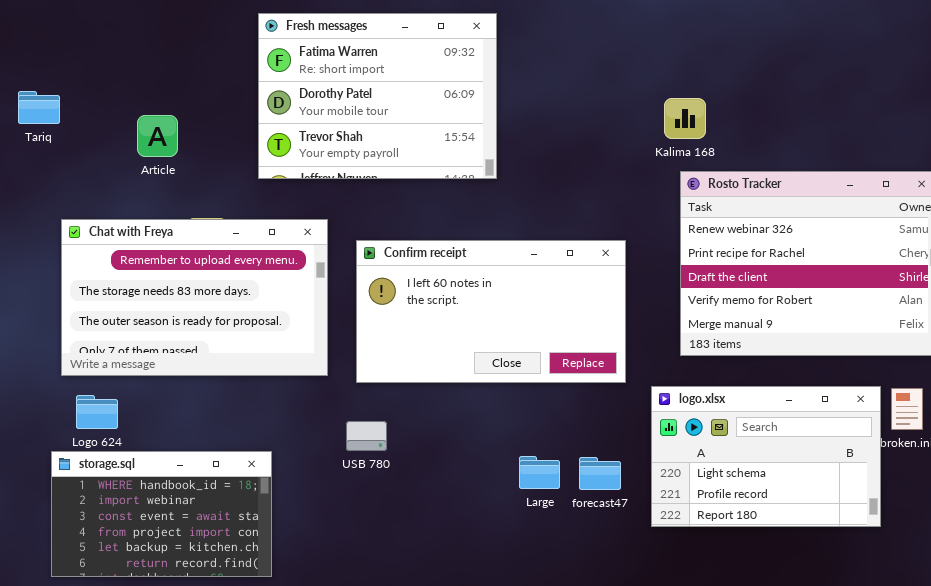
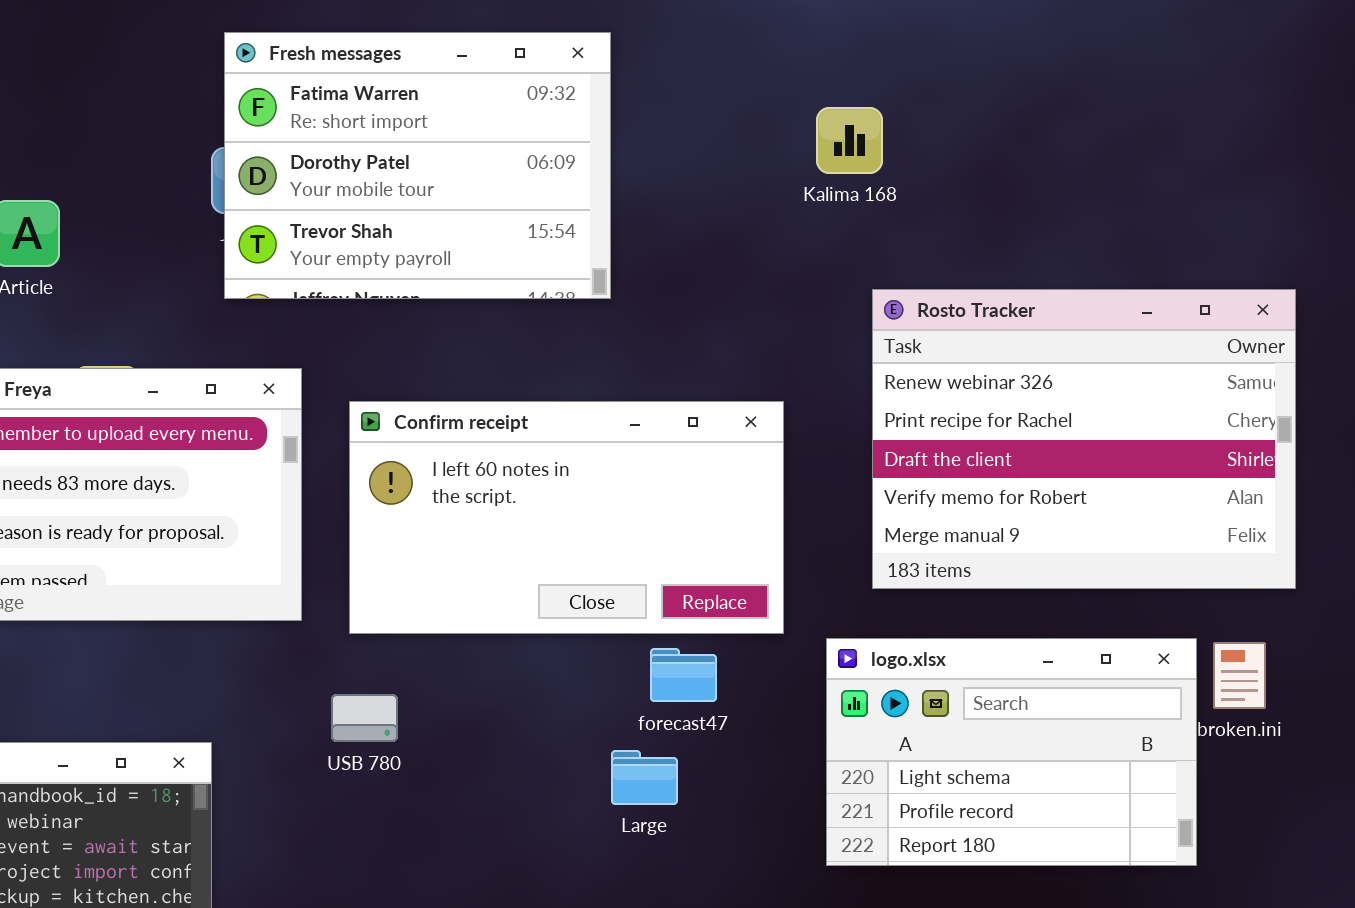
Fresh messages: [258,13,497,179] -> [224,32,611,299], moved
Kalima 168: [664,98,706,139] -> [816,107,883,174], moved
forecast47: [579,457,621,490] -> [650,648,717,702], moved

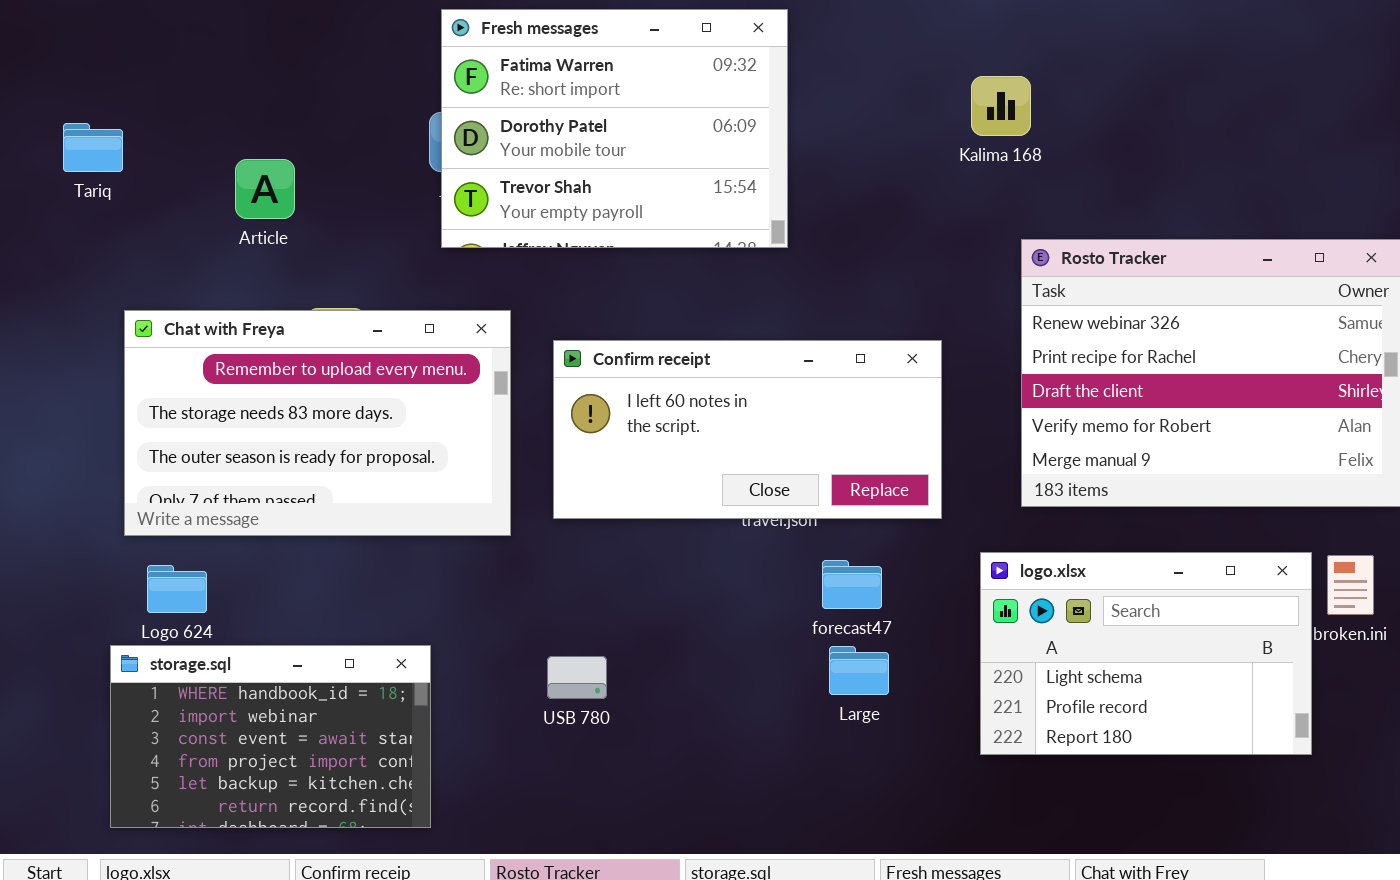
Confirm receipt: [349,401,784,634] -> [553,340,942,519], resized
USB 780: [331,694,398,742] -> [547,656,607,699], moved
Large: [611,750,678,805] -> [829,646,889,695], moved

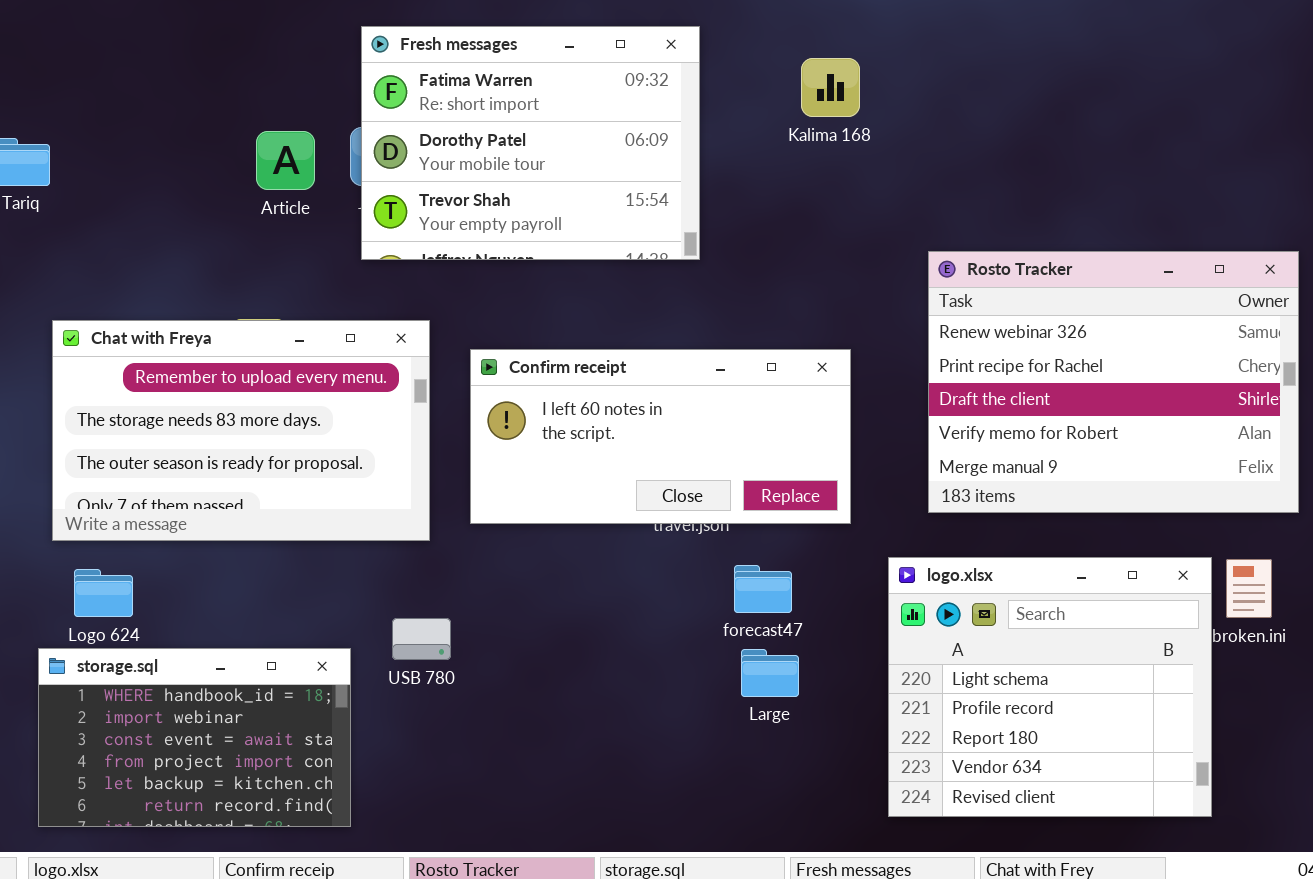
Kalima 168: [971,76,1031,136] -> [801,58,860,117], moved
Article: [235,159,295,219] -> [256,131,315,190], moved
logo.xlsx: [980,552,1312,755] -> [888,557,1212,817], resized
USB 780: [547,656,607,699] -> [392,618,451,660], moved

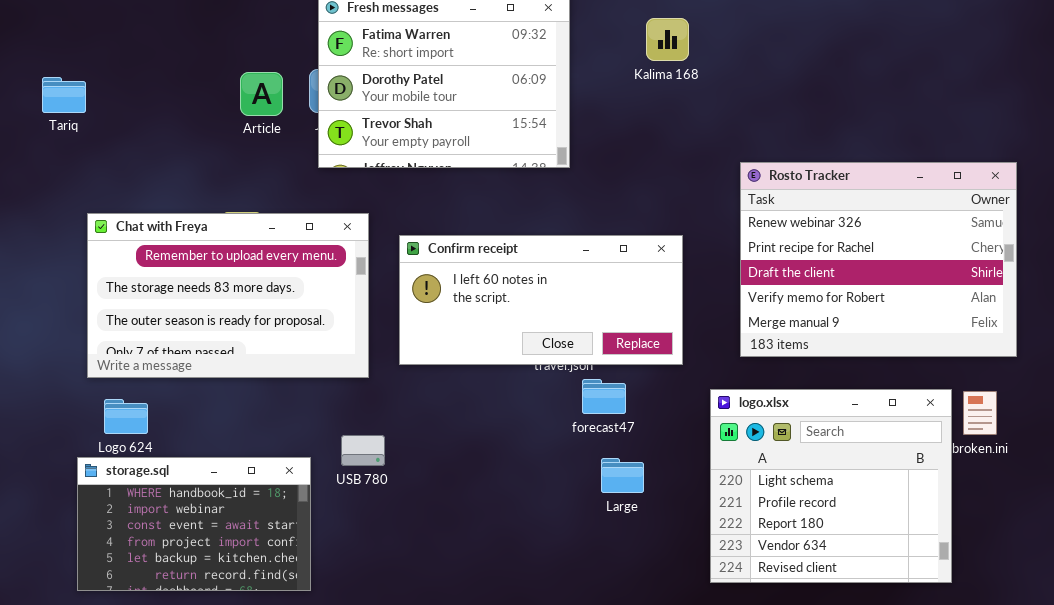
forecast47: [734,565,792,613] -> [582,379,626,414], moved

